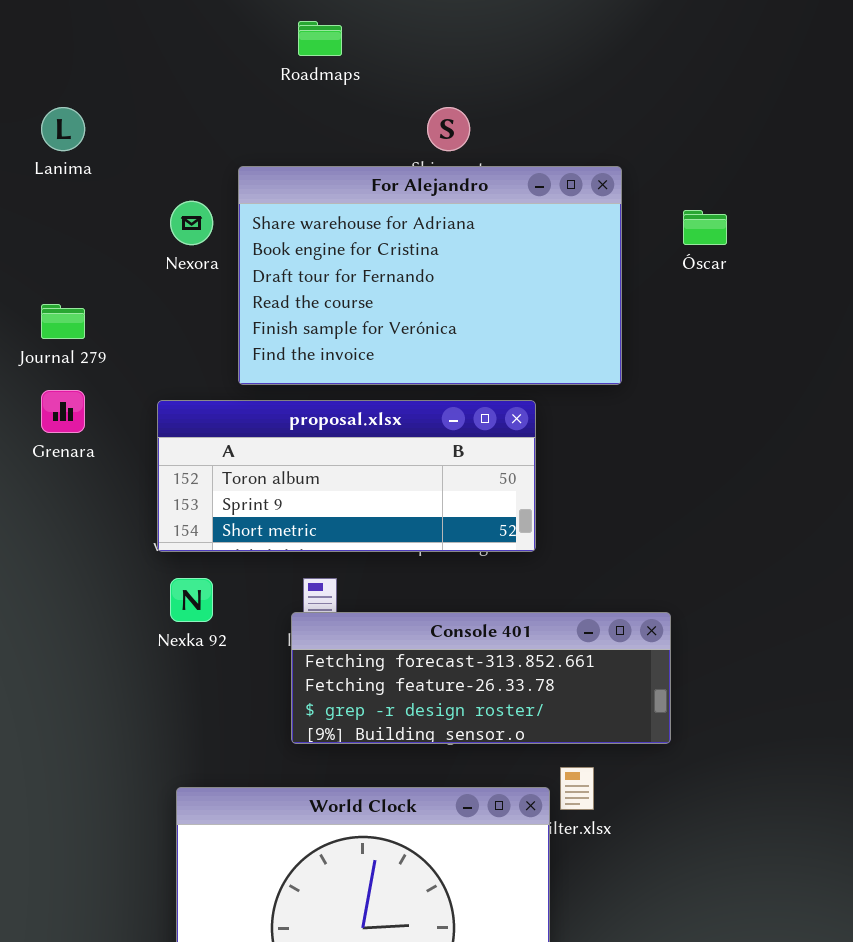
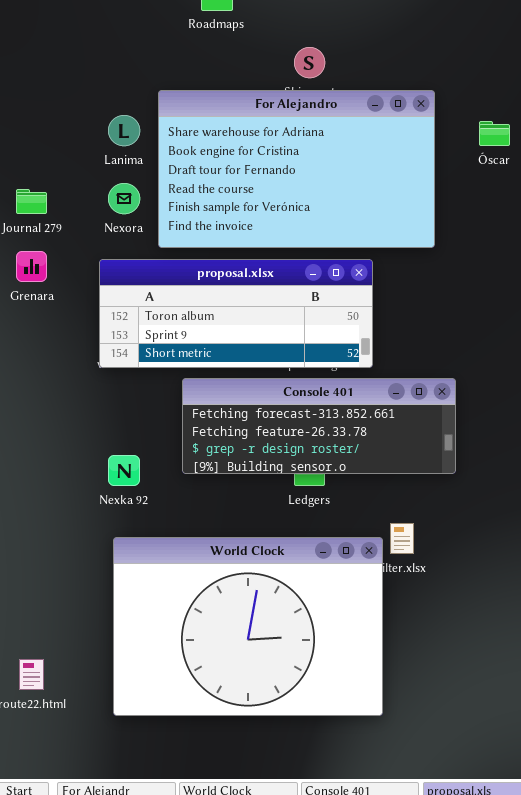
Lanima: [41,107,85,151] -> [108,115,140,146], moved
Nexora: [170,201,213,245] -> [108,183,140,214], moved
Nexka 92: [170,578,213,622] -> [108,455,140,486], moved
Console 401: [291,612,671,744] -> [182,378,456,474], moved

